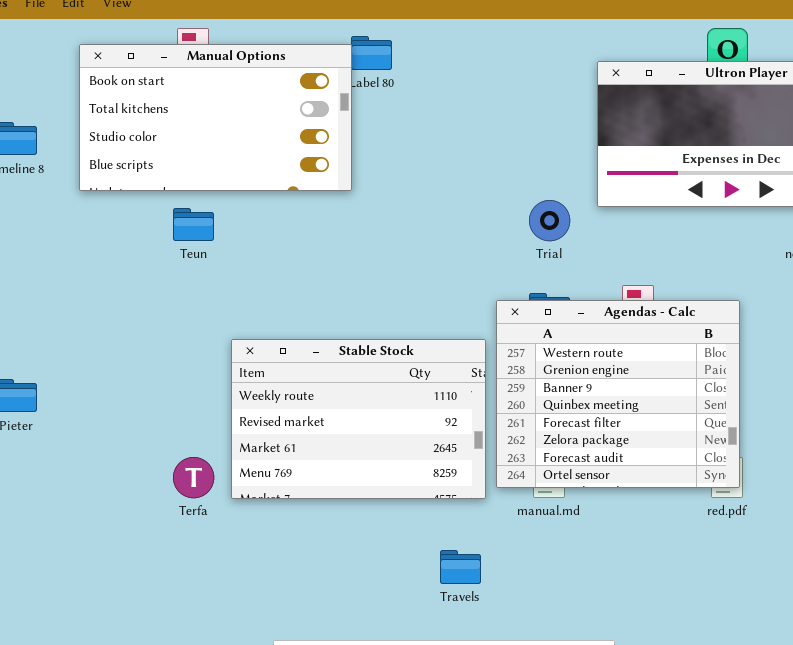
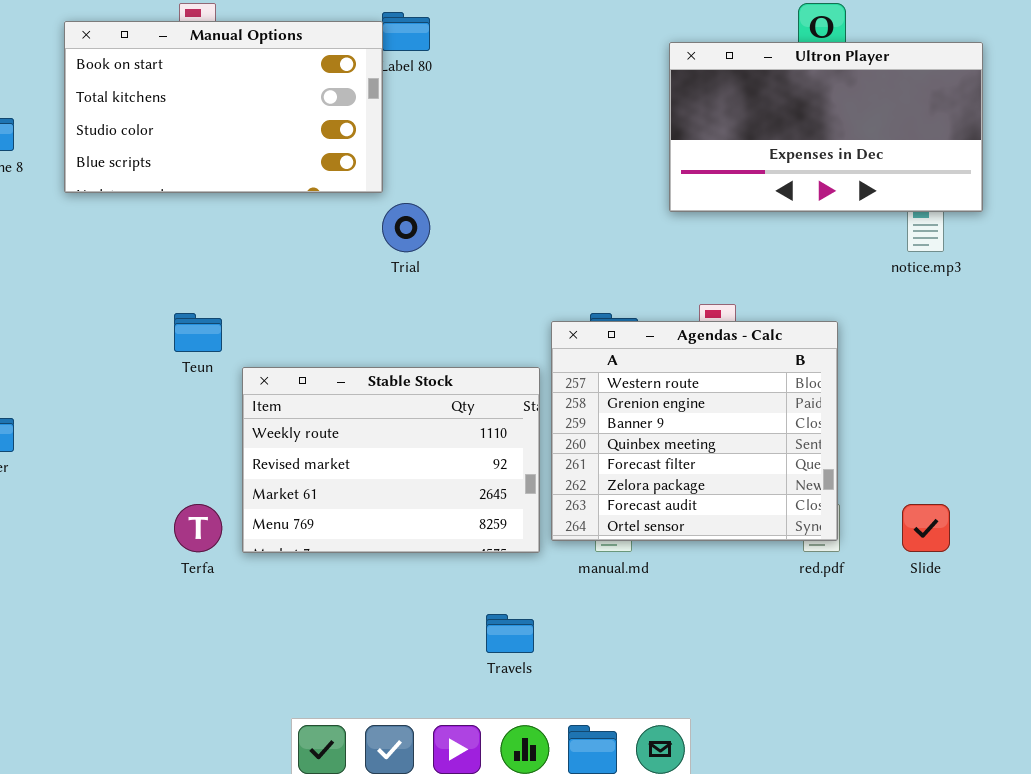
Trial: [529,200,570,241] -> [382,203,430,252], moved
Teun: [173,208,214,241] -> [174,313,222,352], moved

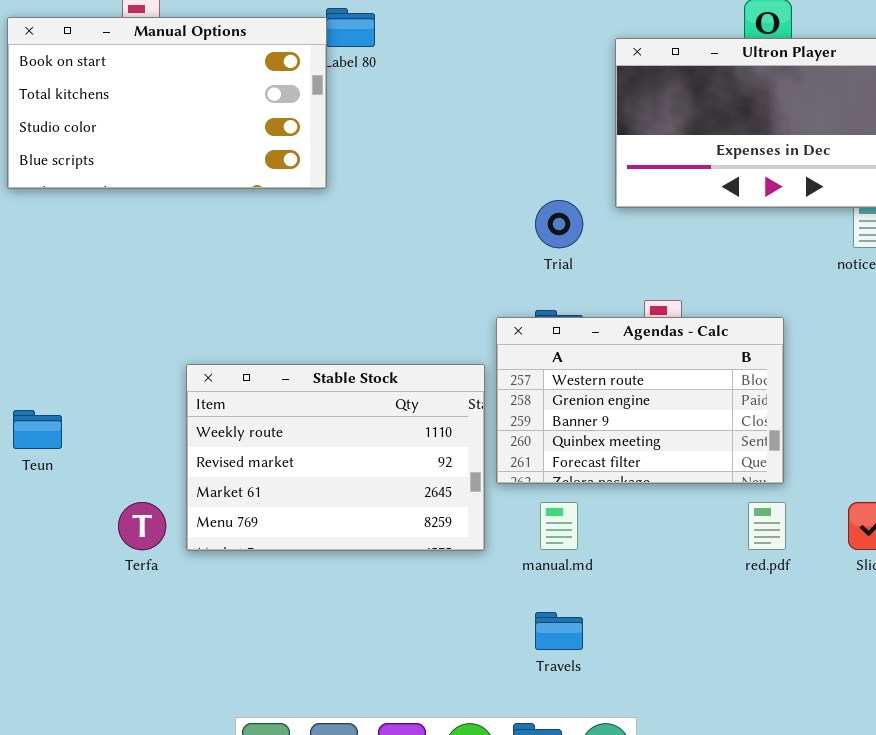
Trial: [382,203,430,252] -> [535,200,583,248], moved
Teun: [174,313,222,352] -> [13,410,62,449], moved
Agendas - Calc: [551,321,838,541] -> [496,317,784,484], resized
Travels: [486,614,534,653] -> [535,612,583,650], moved

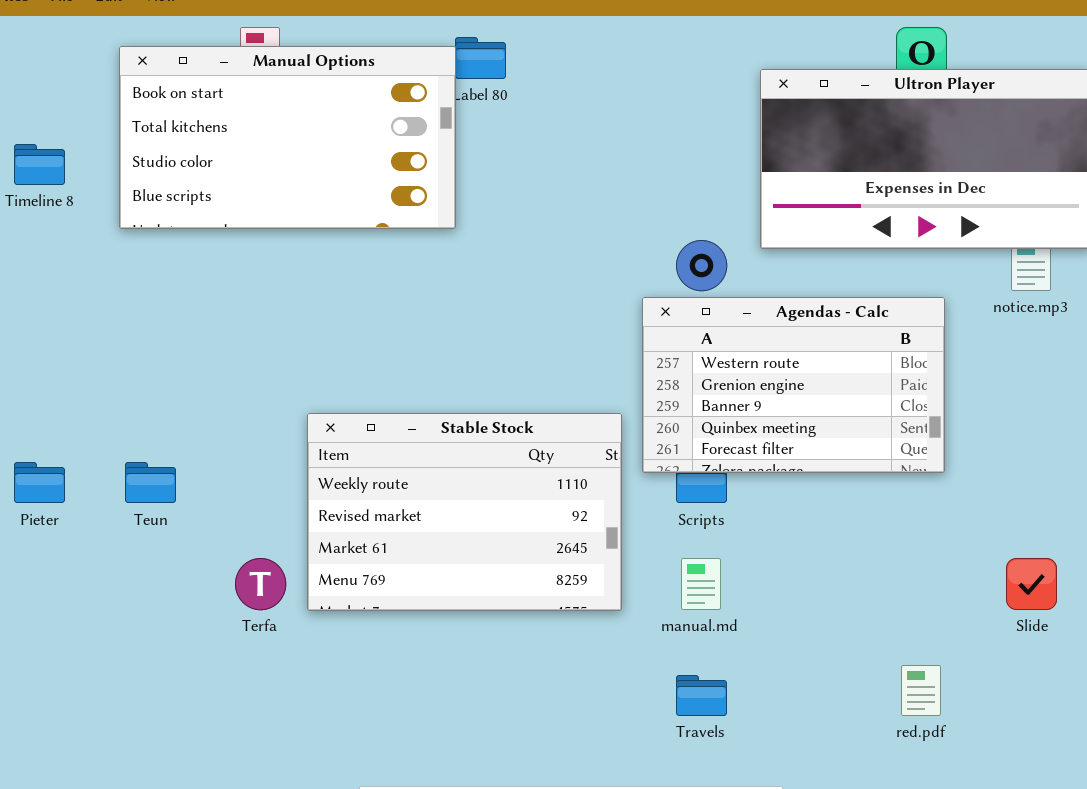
Agendas - Calc: [496,317,784,484] -> [642,297,945,473], moved
red.pdf: [748,502,786,550] -> [901,665,941,716], moved

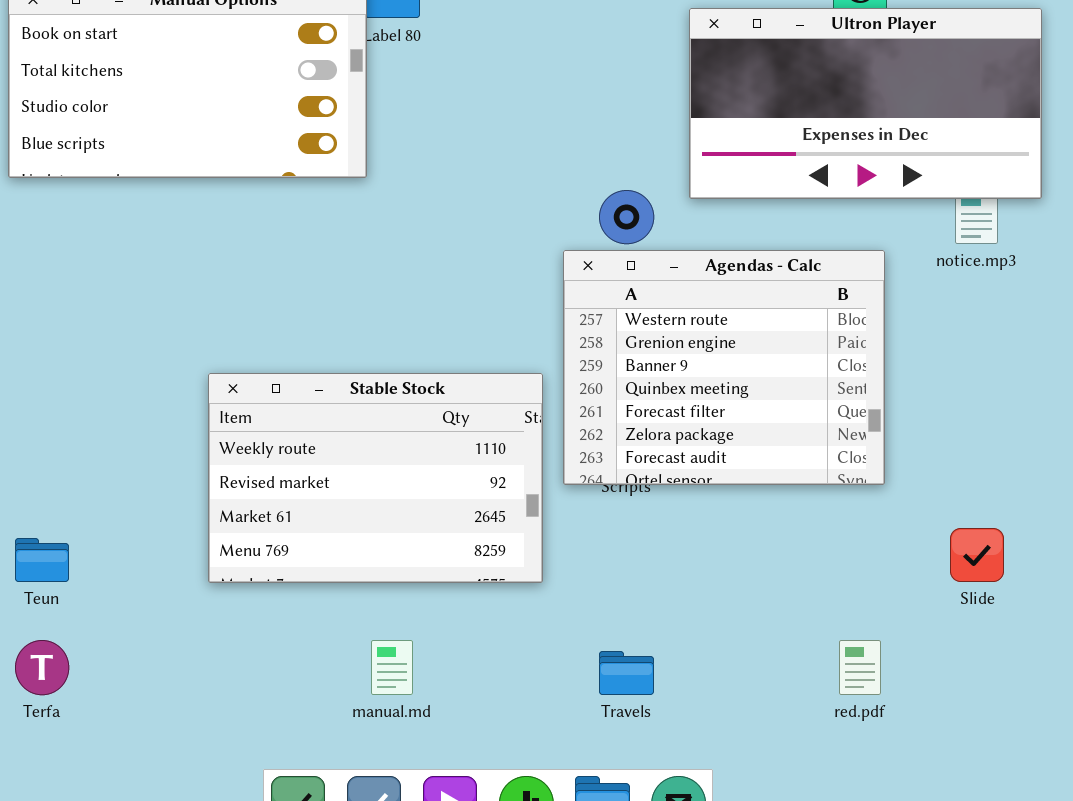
Agendas - Calc: [642,297,945,473] -> [563,250,885,485], resized
Teun: [125,462,176,503] -> [15,538,69,582], moved
Terfa: [235,558,286,610] -> [15,640,69,695], moved
manual.md: [681,558,721,610] -> [371,640,413,695], moved

